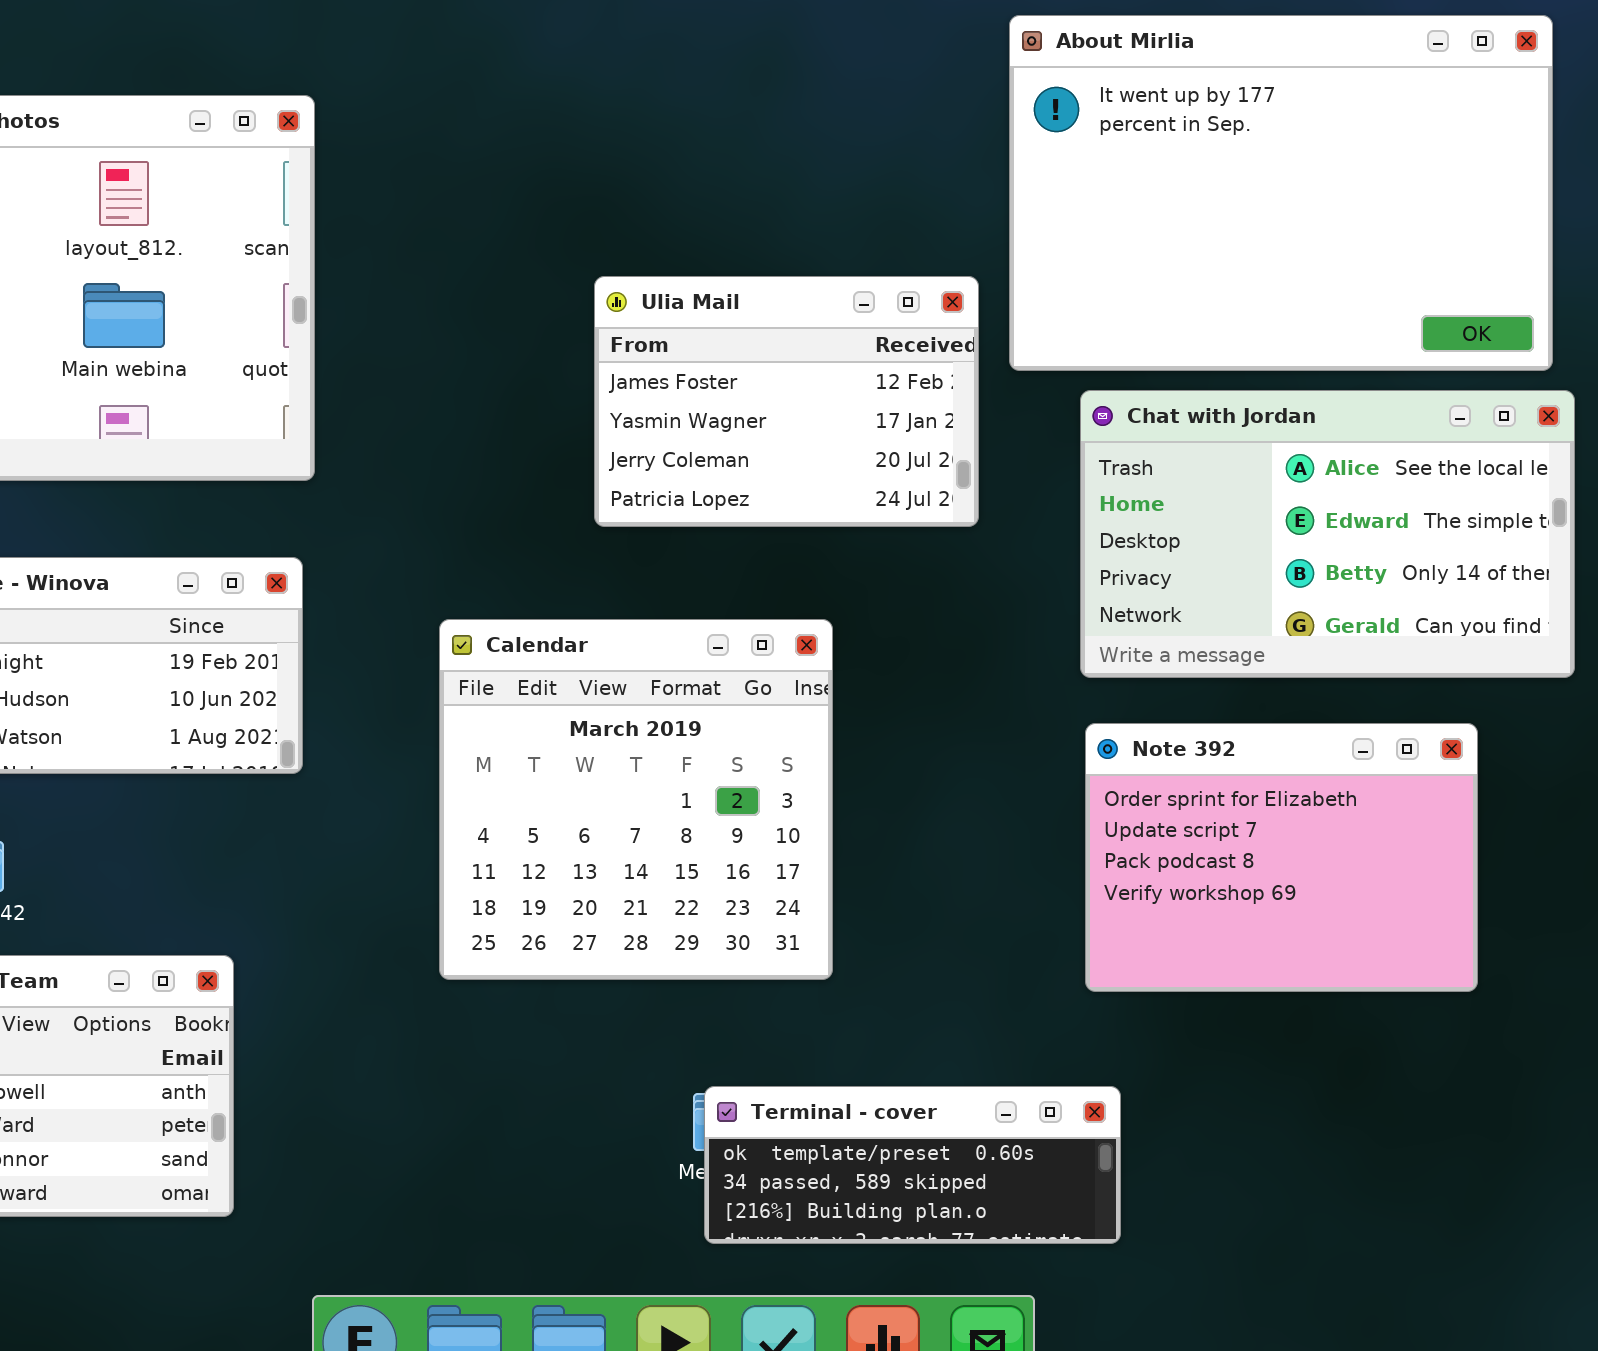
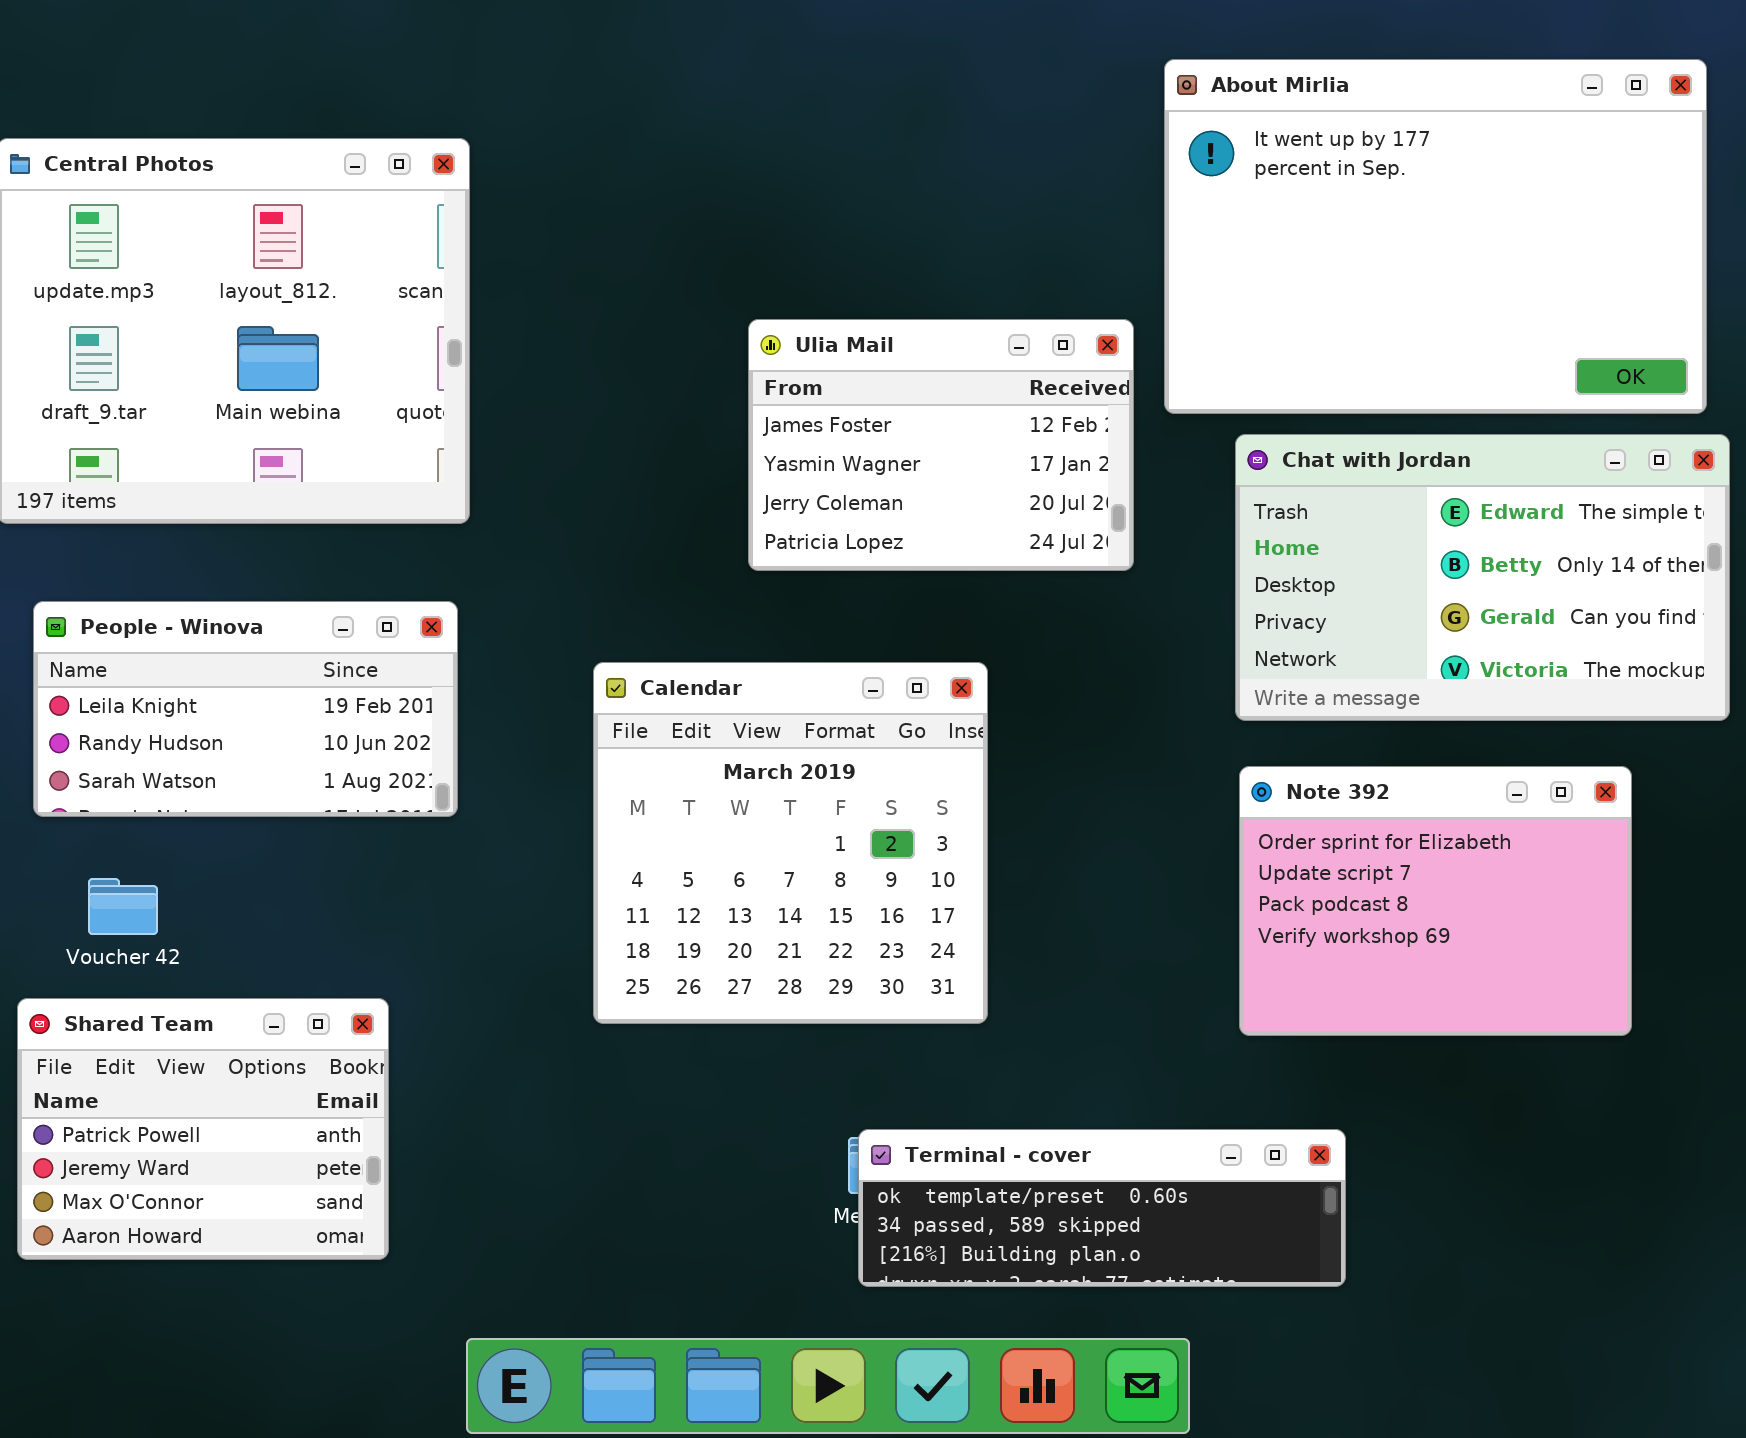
Chat with Jordan: [1080,390,1575,678] -> [1235,434,1730,721], scrolled down 1 row
Terminal - cover: [704,1086,1121,1244] -> [858,1129,1346,1287], resized

